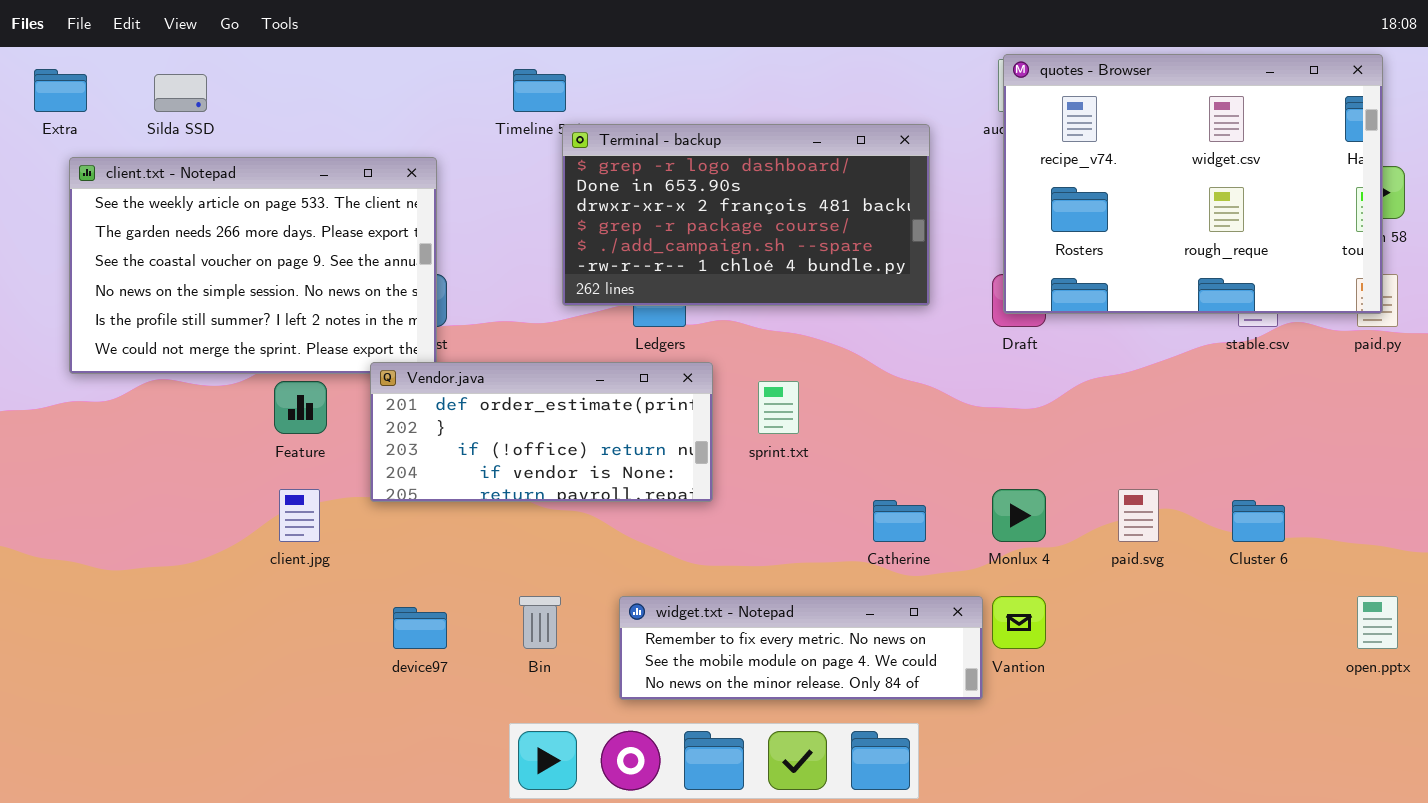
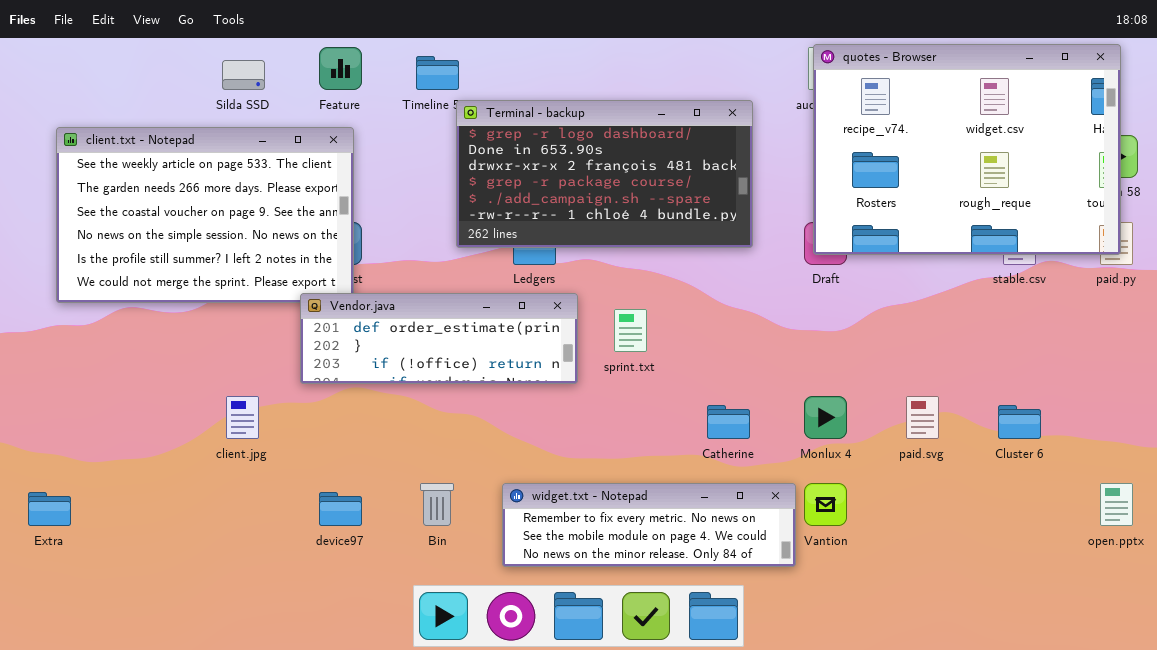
Extra: [34,69,87,112] -> [28,492,71,526], moved
Silda SSD: [154,74,207,112] -> [222,60,265,90], moved
Vendor.java: [370,362,713,502] -> [300,293,578,384], resized
Feature: [274,381,327,434] -> [319,47,362,90], moved

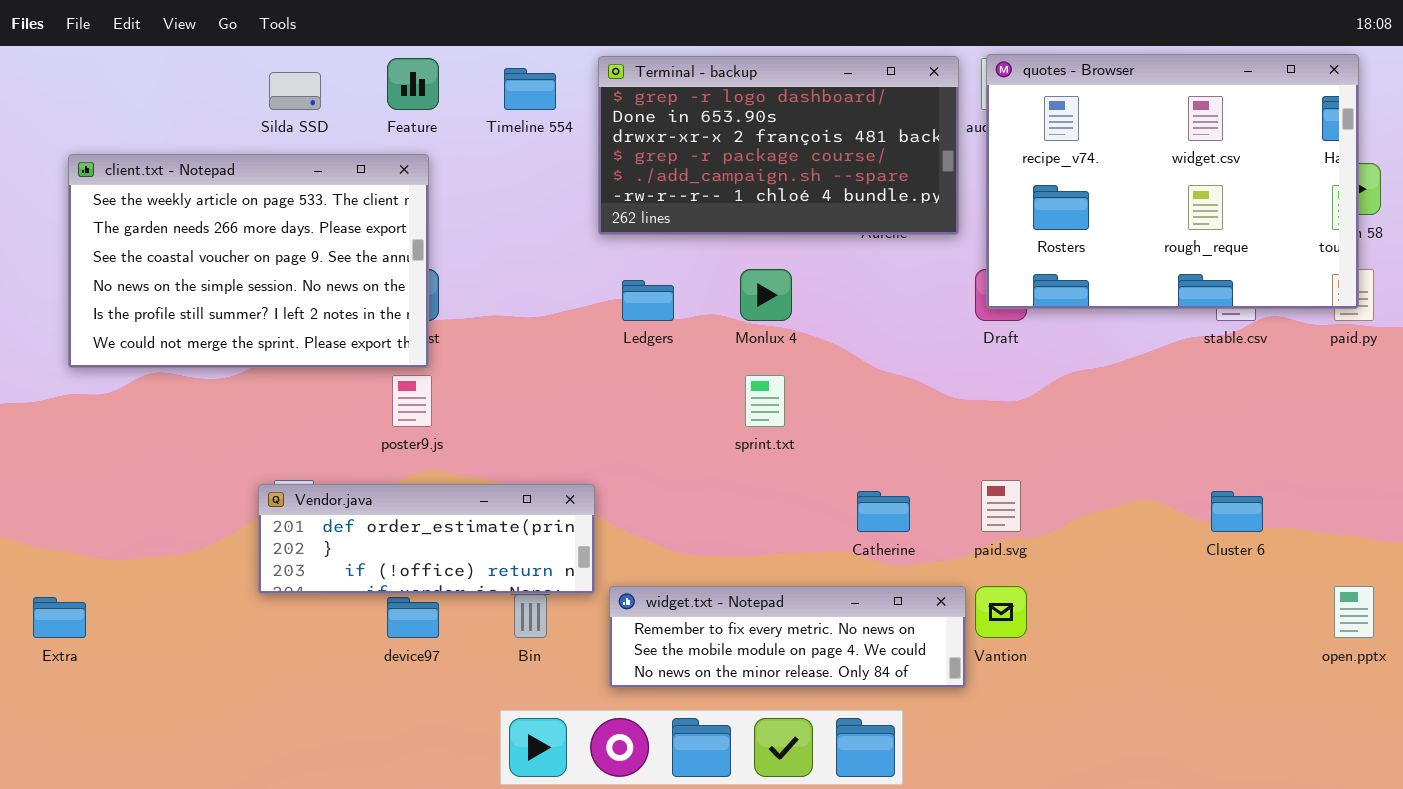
Terminal - backup: [456,100,753,248] -> [598,56,959,235], moved
Vendor.java: [300,293,578,384] -> [258,484,595,594], moved
Monlux 4: [804,396,847,439] -> [740,269,792,321], moved
paid.svg: [906,396,939,439] -> [981,480,1021,532], moved

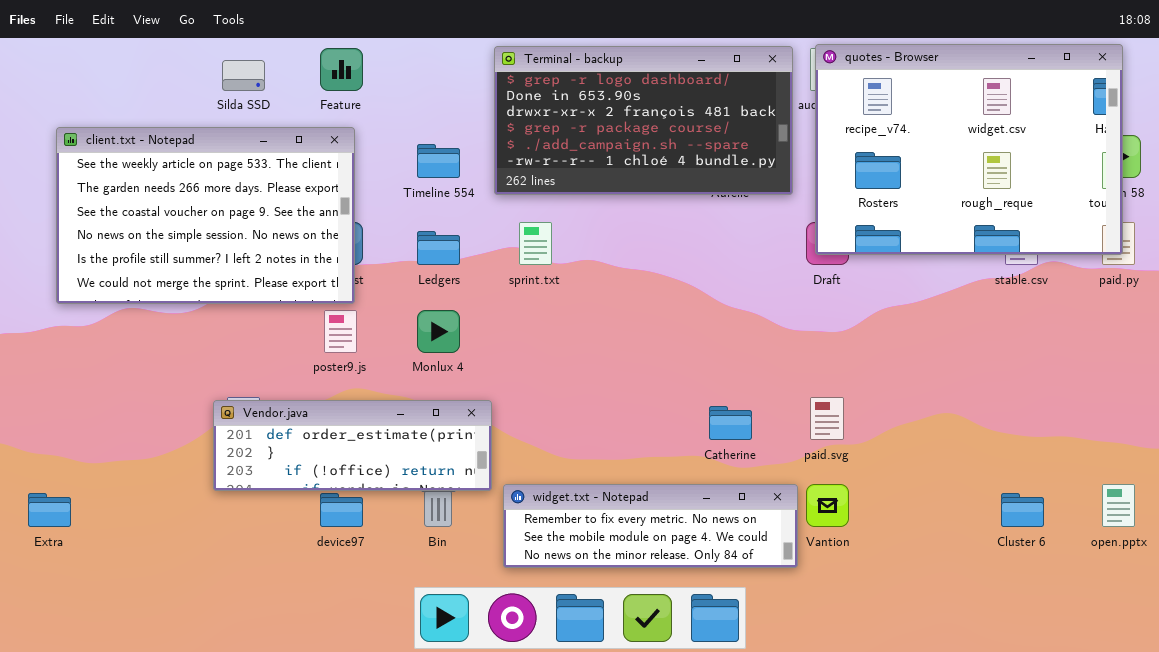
Timeline 554: [504,68,556,110] -> [417,144,460,178], moved
Monlux 4: [740,269,792,321] -> [417,310,460,353], moved
Ledgers: [622,280,674,321] -> [417,231,460,265], moved
sprint.txt: [745,375,785,427] -> [519,222,552,265], moved
Cluster 6: [1211,491,1263,532] -> [1001,493,1044,527], moved

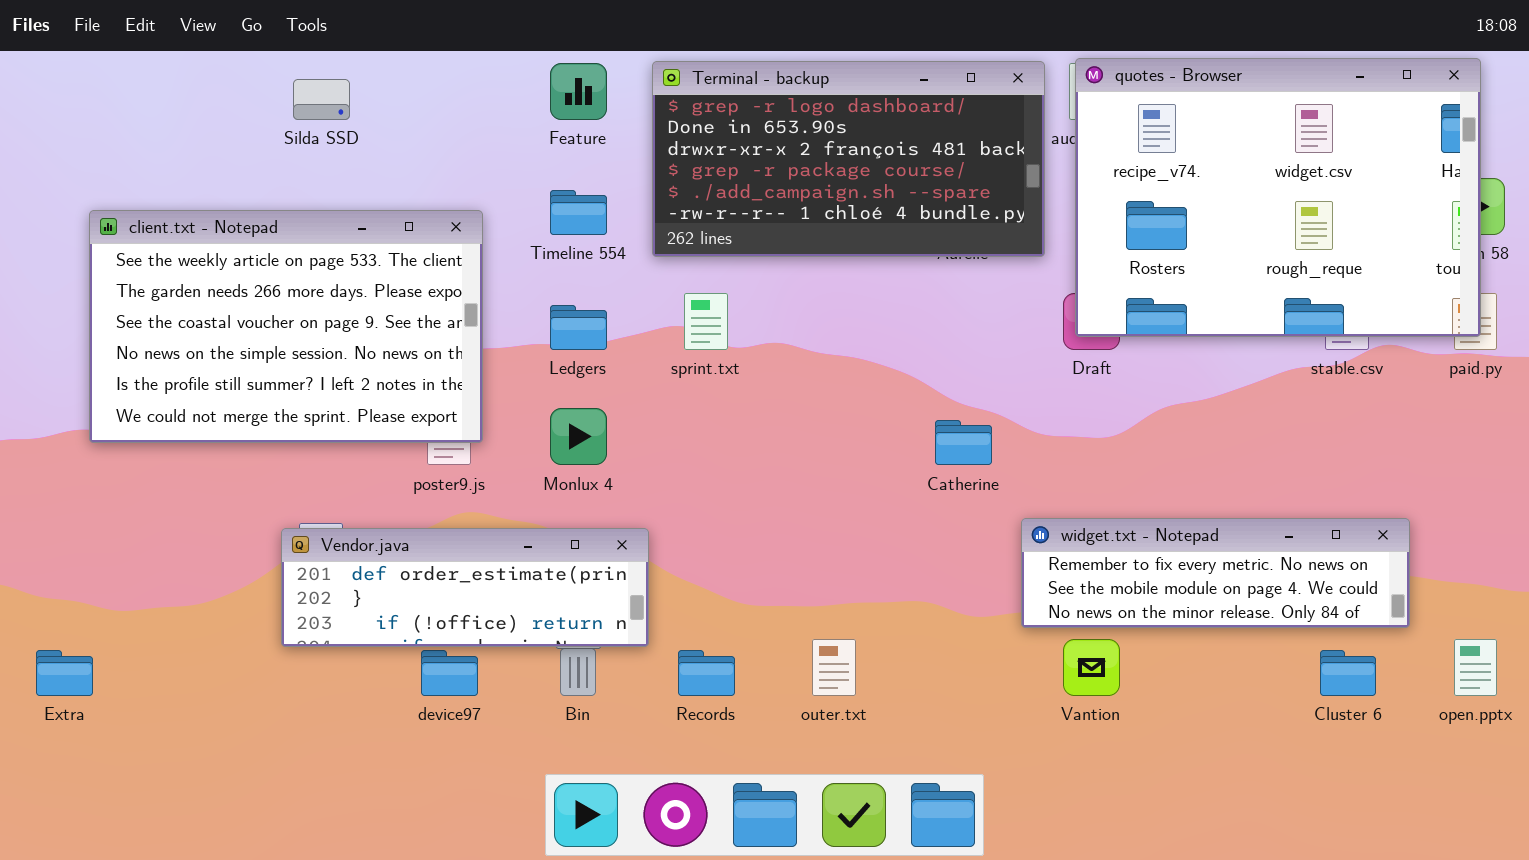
Feature: [320,48,363,91] -> [550,63,607,120], moved
client.txt - Notepad: [56,127,355,304] -> [89,210,483,443], moved
Catherine: [709,406,752,440] -> [935,420,992,465], moved
widget.txt - Notepad: [503,484,798,568] -> [1021,518,1410,628], moved

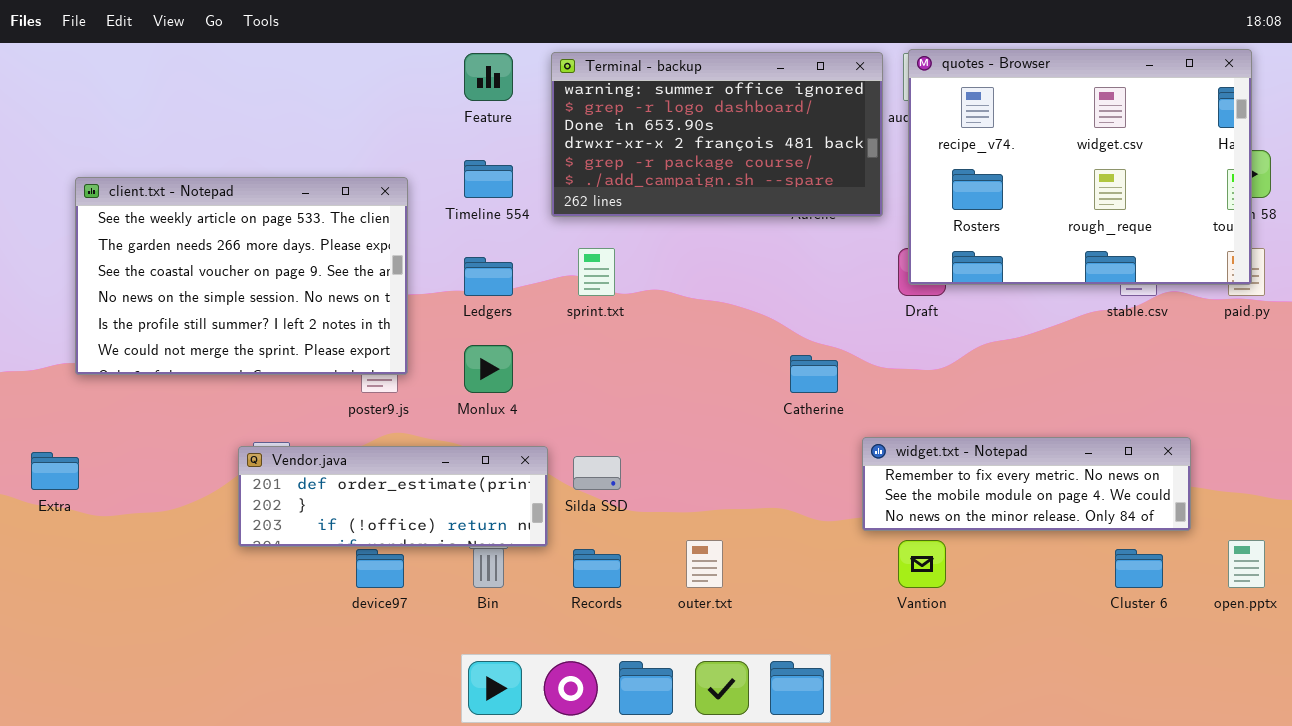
Terminal - backup: [652,61,1045,257] -> [551,52,883,217], scrolled up 1 row
Silda SSD: [293,79,350,120] -> [573,456,621,490], moved
Extra: [36,650,93,696] -> [31,452,79,490], moved

